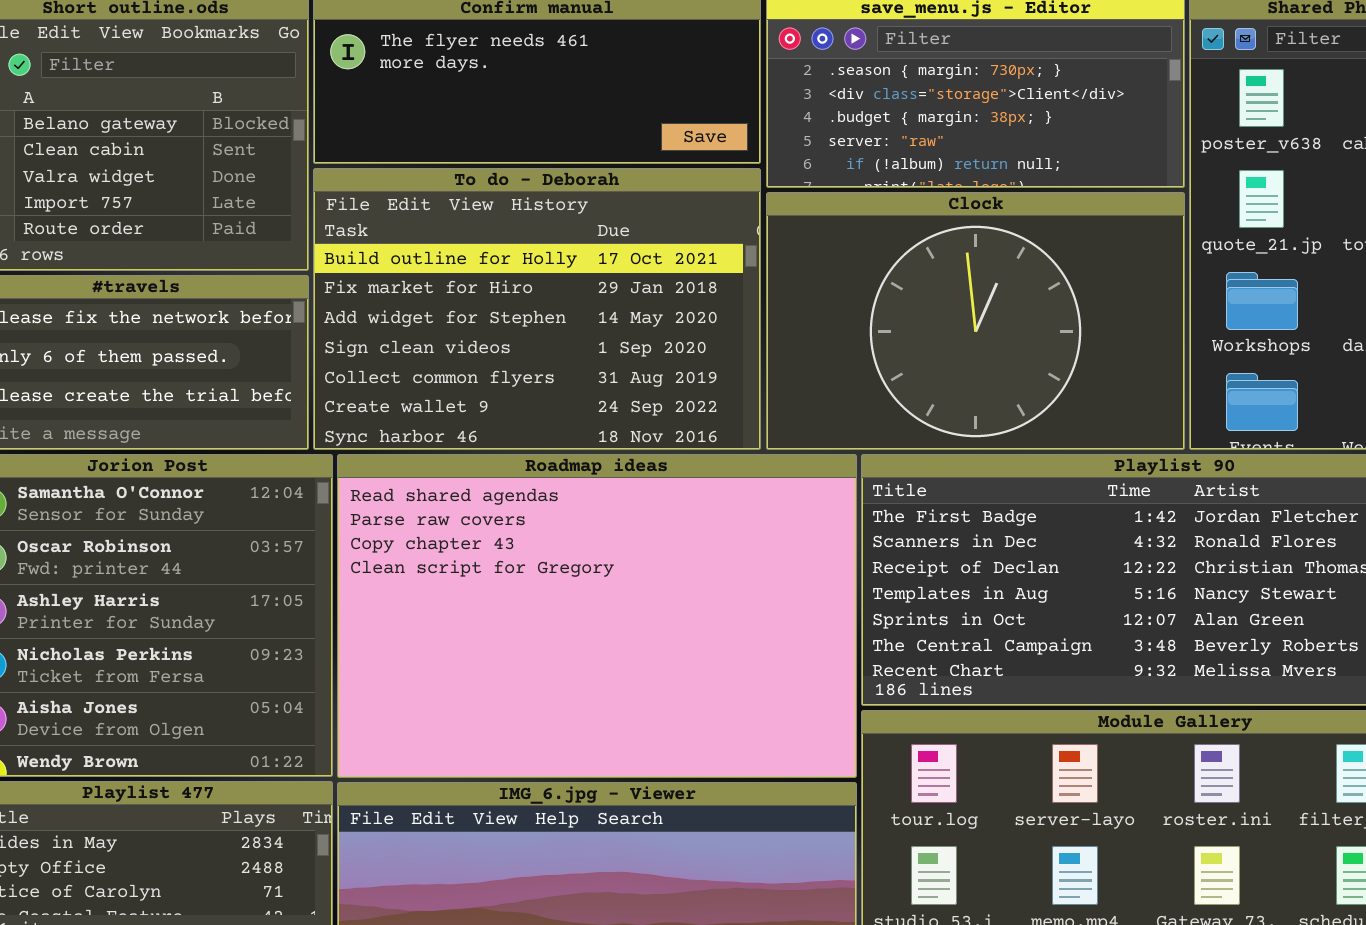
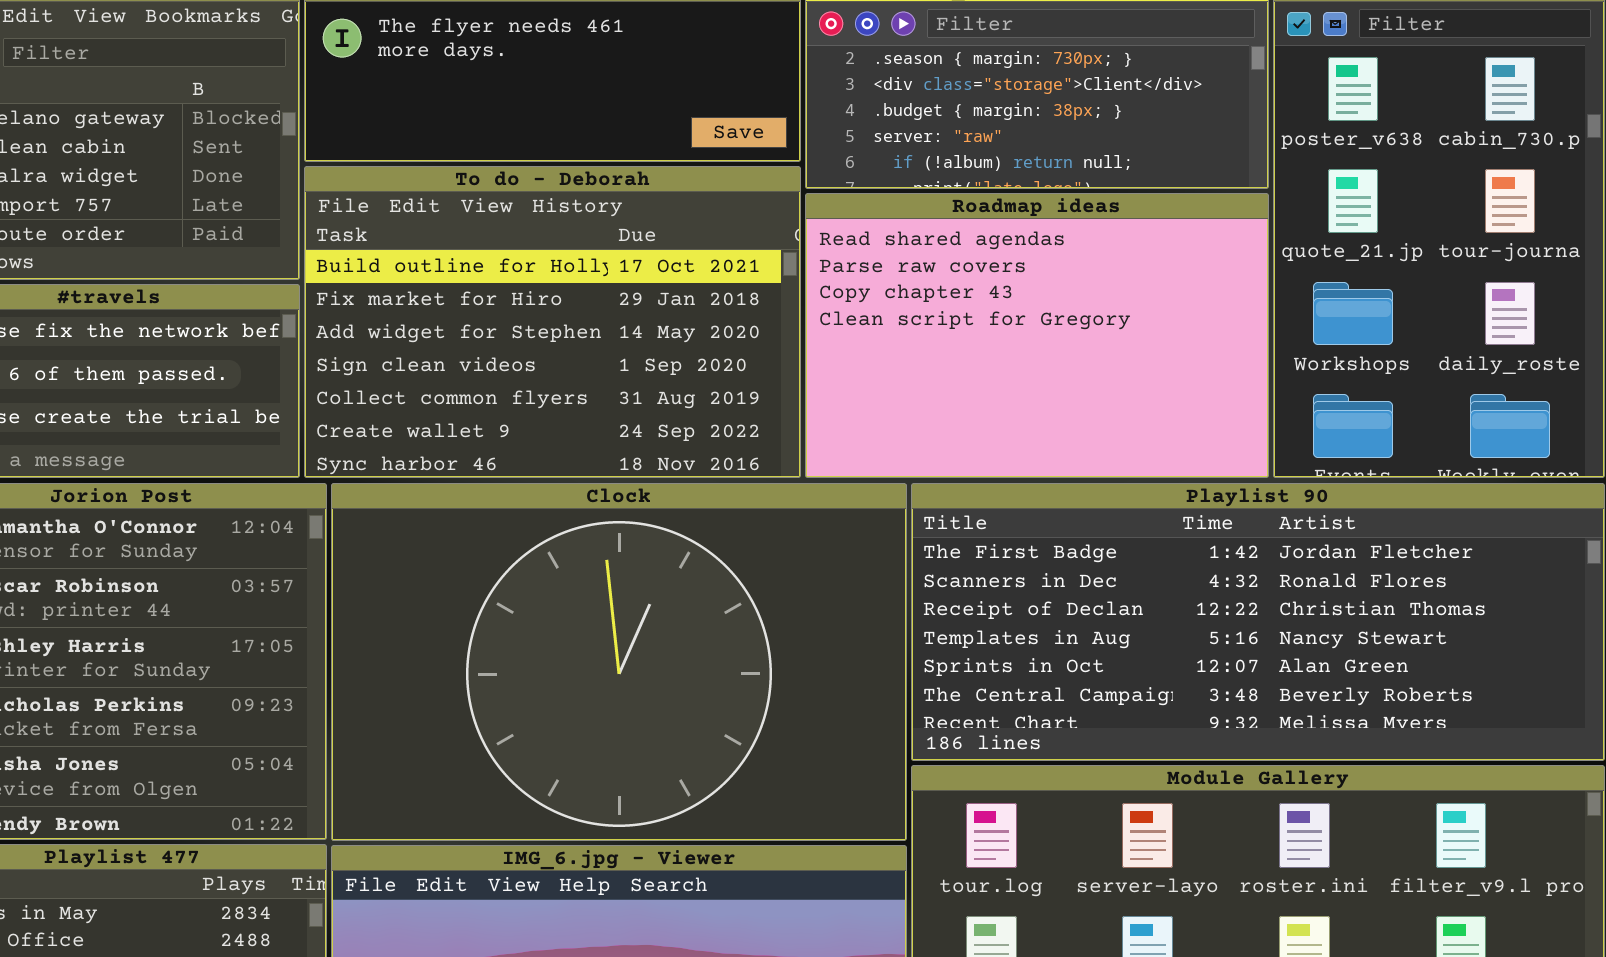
Clock: [766,192,1185,450] -> [331,483,907,841], moved, resized
Roadmap ideas: [337,454,857,778] -> [805,193,1269,478], moved, resized

